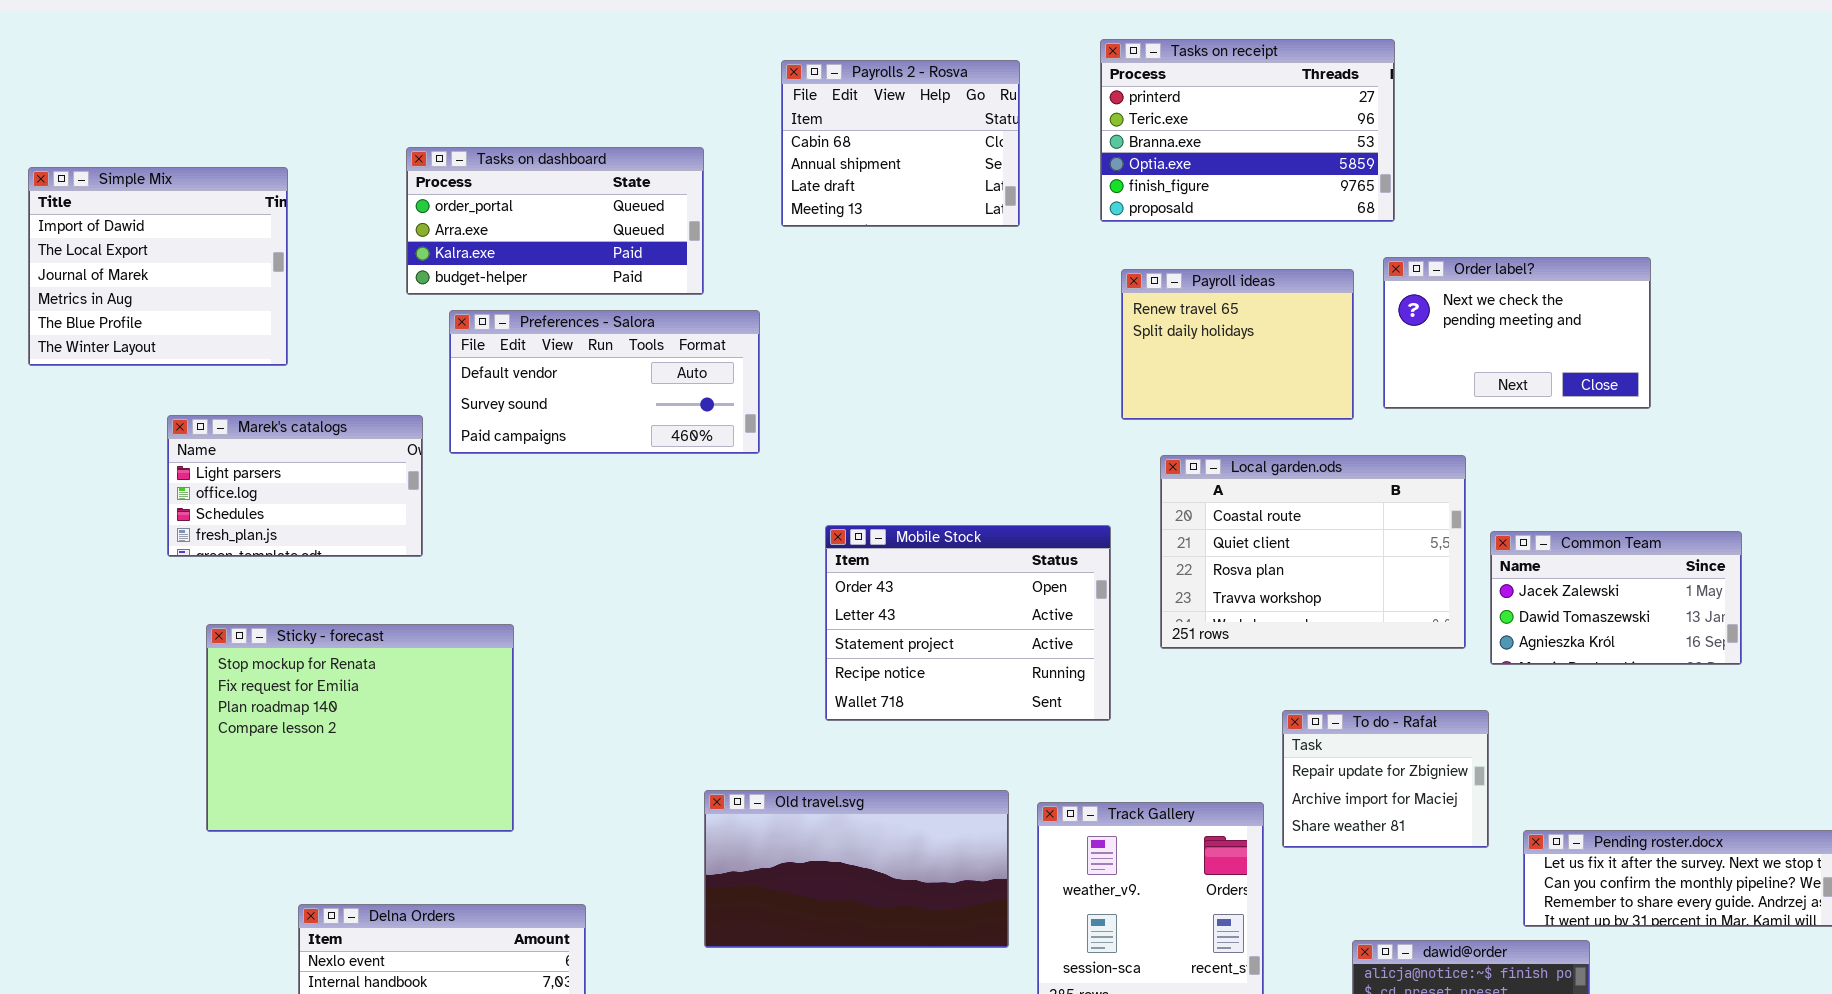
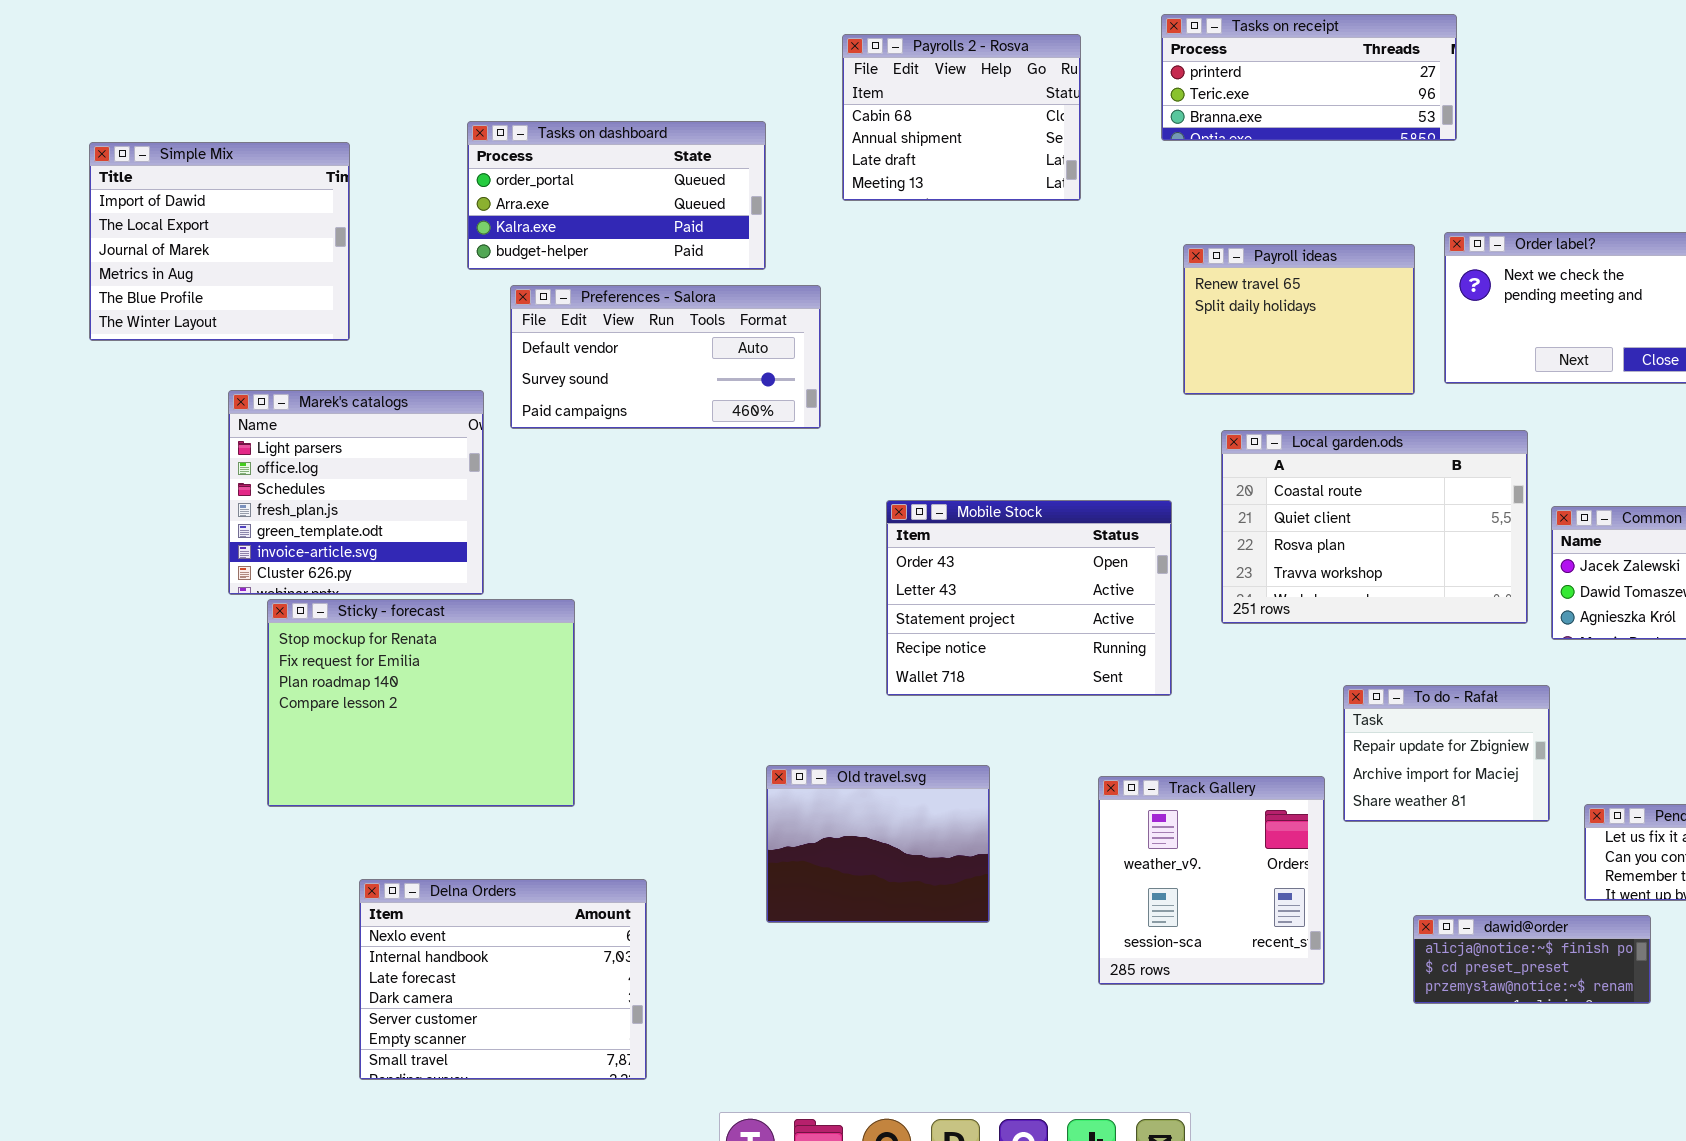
Tasks on receipt: [1100,39,1395,222] -> [1161,14,1457,141], resized
Marek's catalogs: [167,415,423,557] -> [228,390,484,595], resized
Old travel.svg: [704,790,1009,948] -> [766,765,990,923], resized

